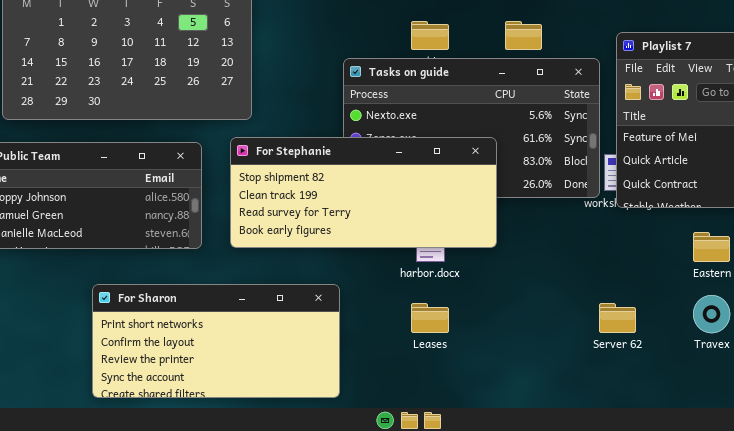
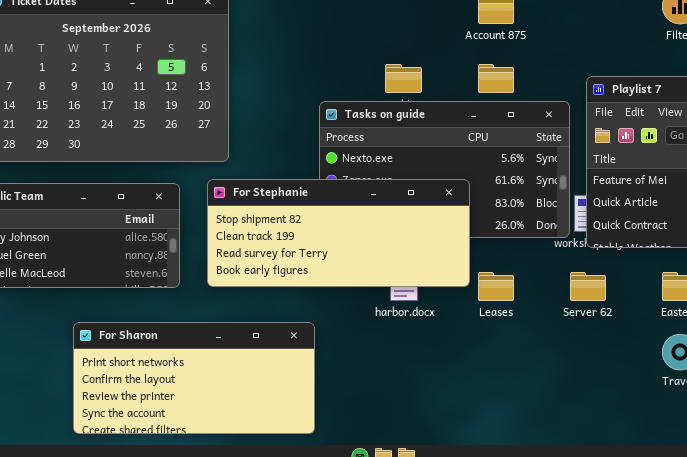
Leases: [411,303,449,333] -> [478,272,514,301], moved
Server 62: [599,303,636,333] -> [570,272,606,301], moved

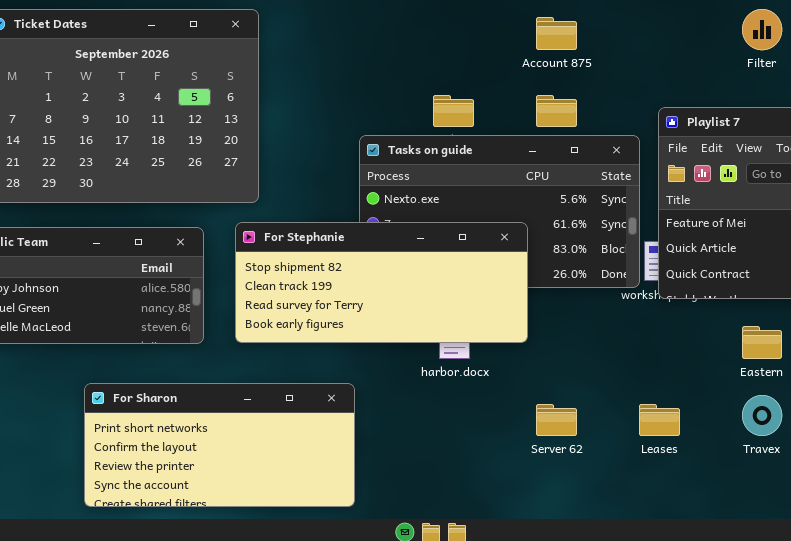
Leases: [478,272,514,301] -> [639,404,680,436], moved
Server 62: [570,272,606,301] -> [536,404,577,436], moved

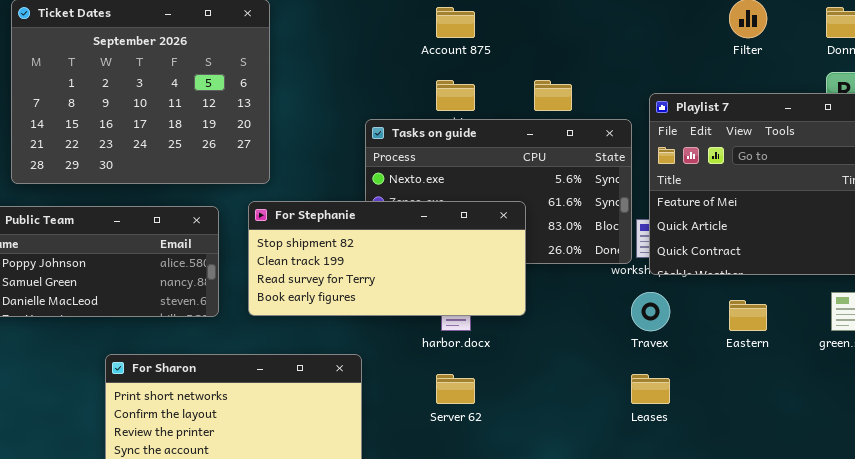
Account 875: [536,17,577,50] -> [436,7,475,38], moved
Travex: [742,395,782,436] -> [631,292,670,331], moved
Server 62: [536,404,577,436] -> [436,374,475,404], moved

